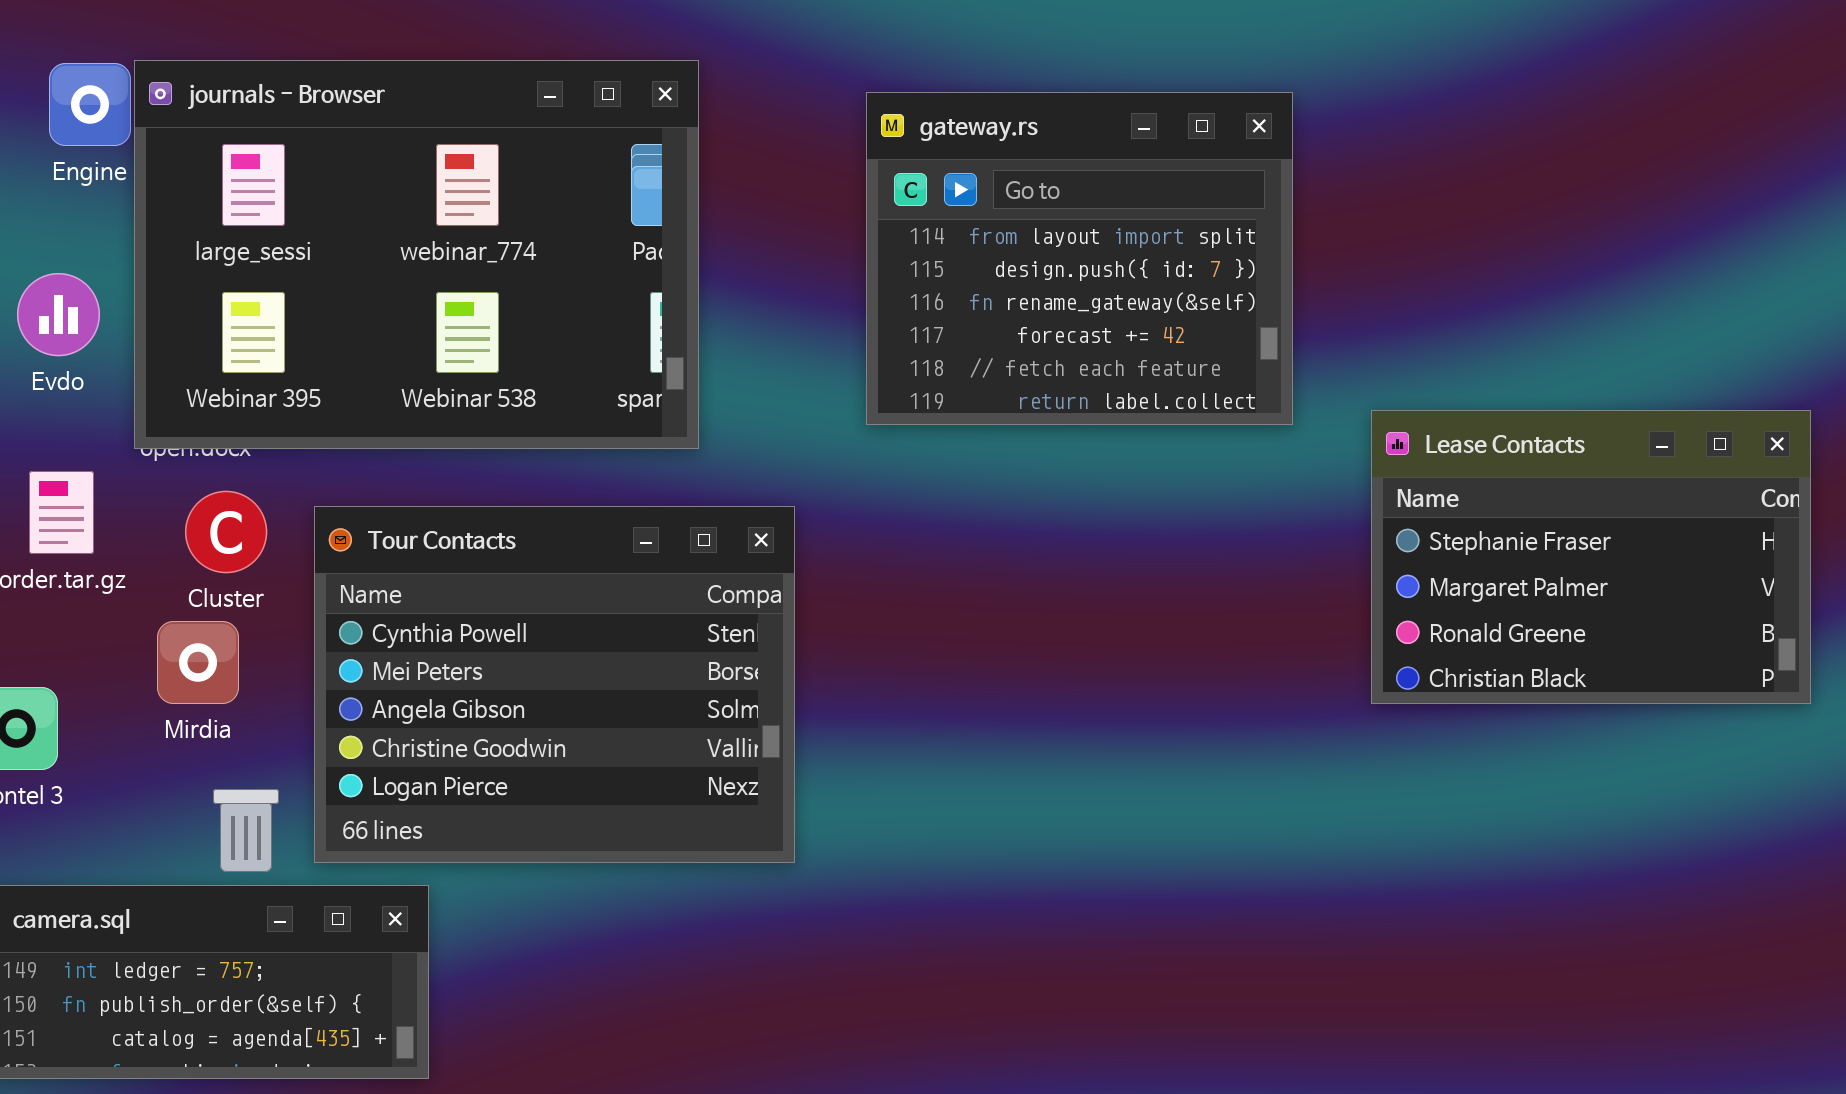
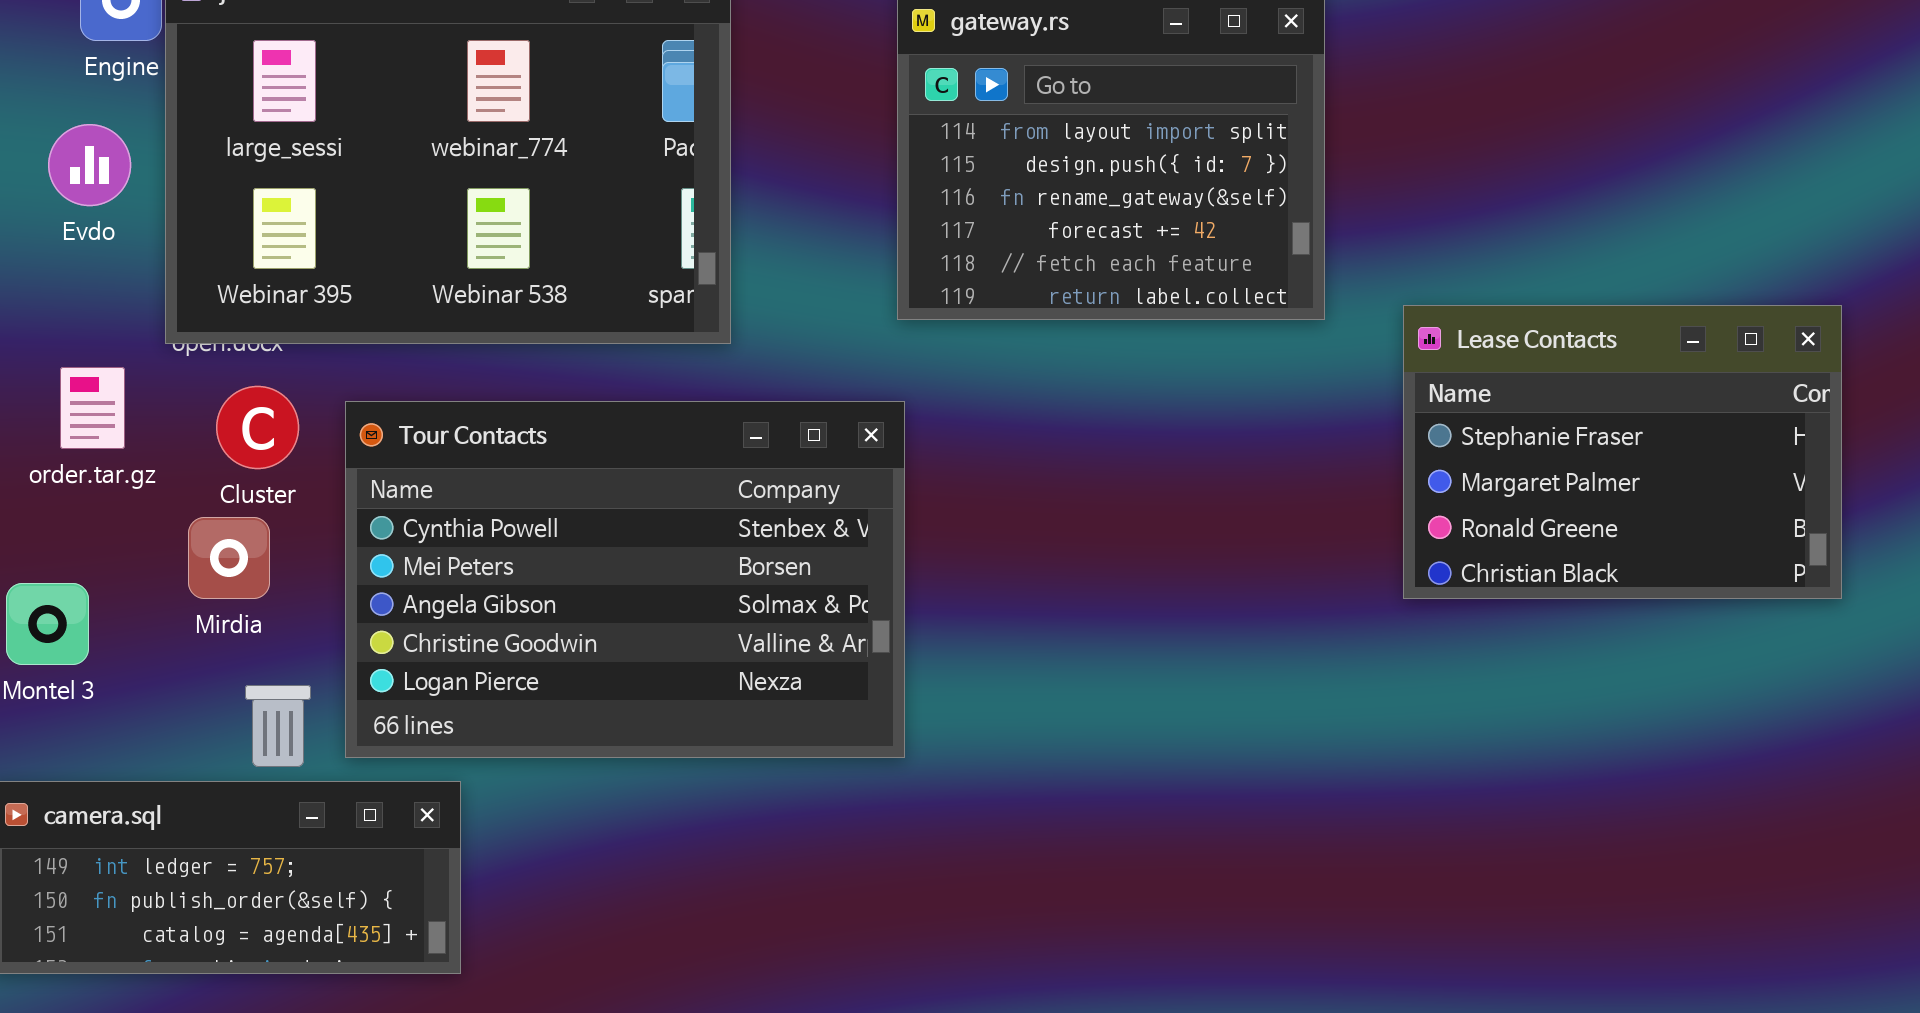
Evdo: [17,273,100,356] -> [48,124,131,206], moved
Tour Contacts: [314,506,795,863] -> [345,401,905,758], resized

